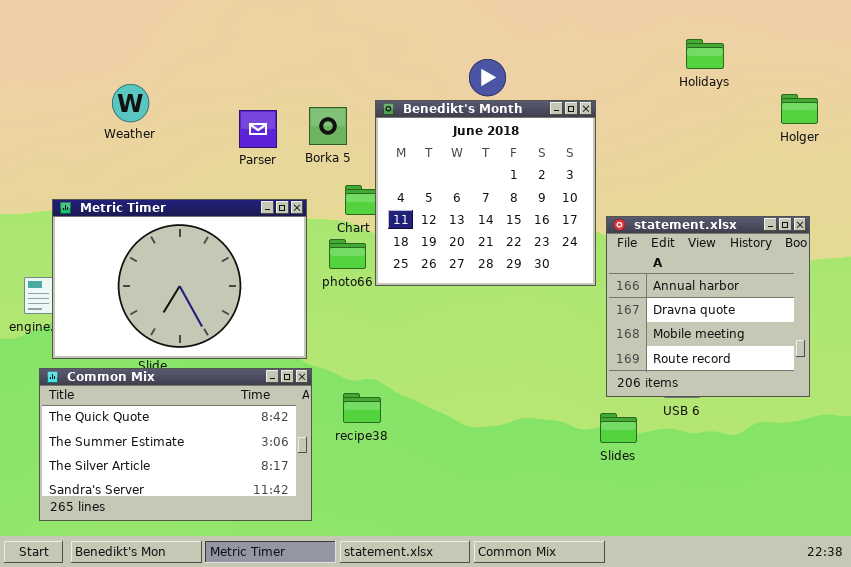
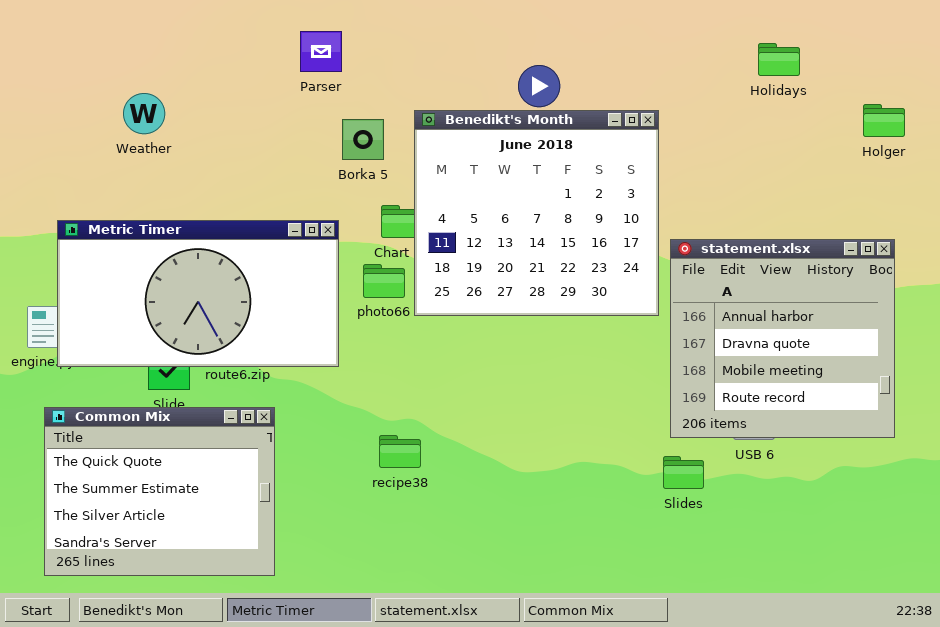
Parser: [239,110,277,148] -> [300,31,342,72], moved
Metric Timer: [52,199,307,359] -> [57,220,339,367], resized
Common Mix: [39,368,312,521] -> [44,407,275,576], resized

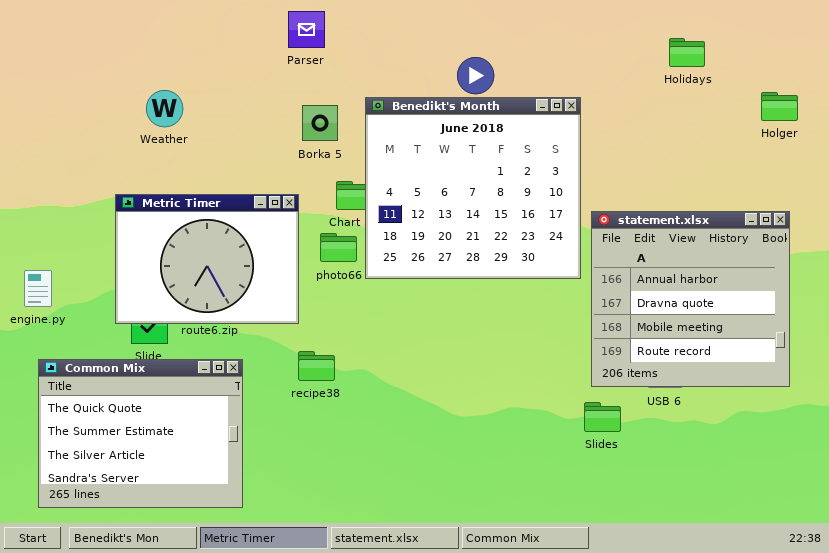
Parser: [300,31,342,72] -> [288,11,325,48], moved
Weather: [123,93,165,134] -> [146,90,183,127], moved
Metric Timer: [57,220,339,367] -> [115,194,299,324], resized
recipe38: [379,435,421,468] -> [298,351,335,381], moved

